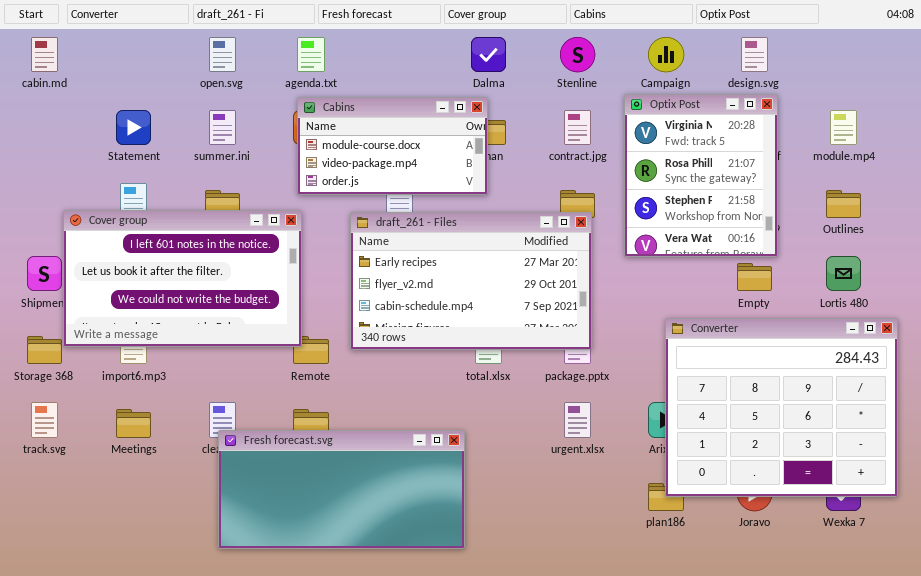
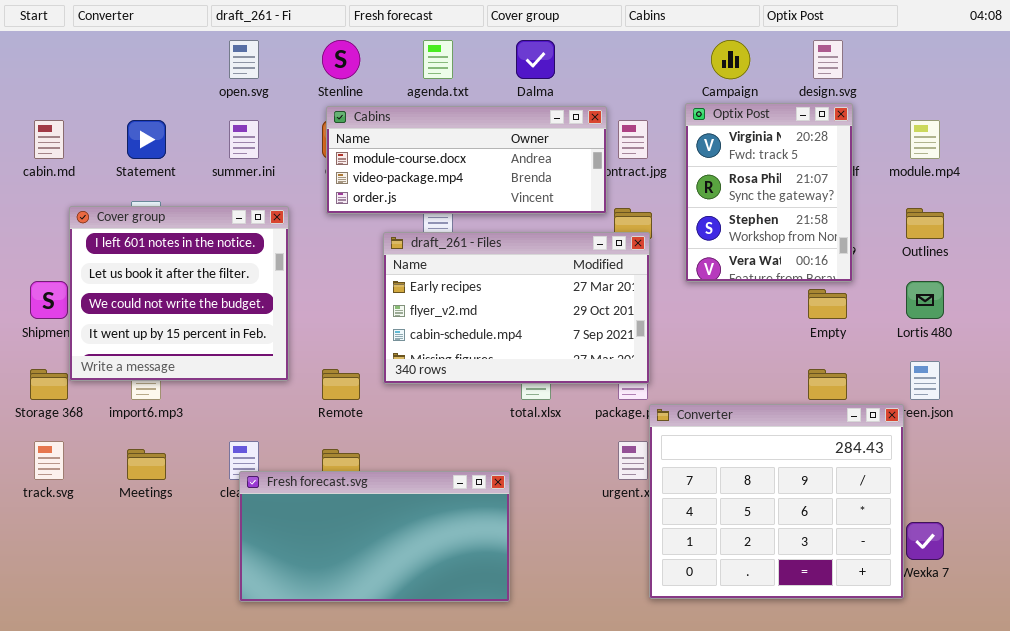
cabin.md: [31,37,58,72] -> [34,120,64,159], moved
agenda.txt: [297,37,325,72] -> [423,40,453,79], moved
Stenline: [560,37,595,72] -> [322,40,360,79], moved
Cabins: [297,97,488,195] -> [326,106,607,214], resized
Cover group: [63,210,302,347] -> [69,206,289,381], resized
Converter: [665,318,898,497] -> [649,404,904,599], moved

